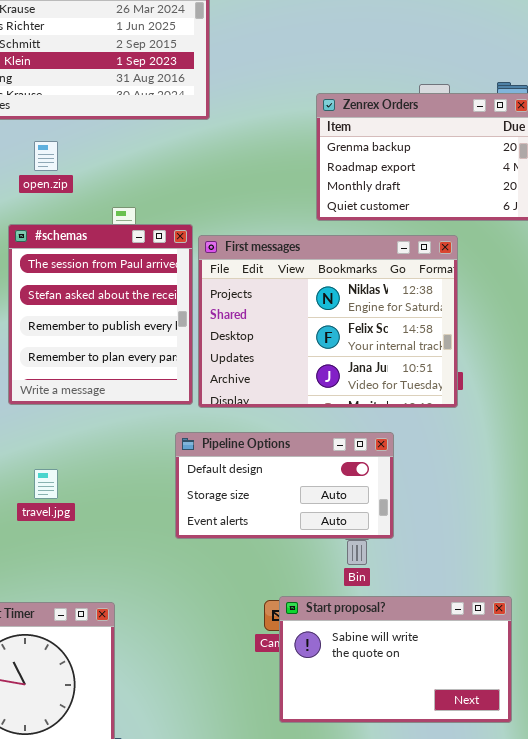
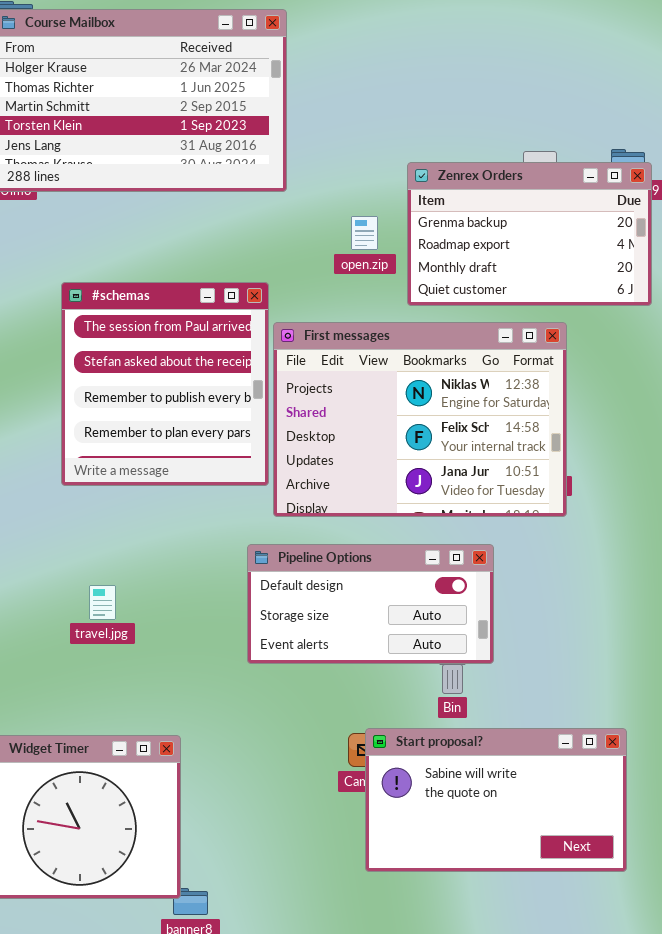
open.zip: [34,141,58,171] -> [351,216,378,250], moved
#schemas: [8,224,193,405] -> [61,282,269,486], moved

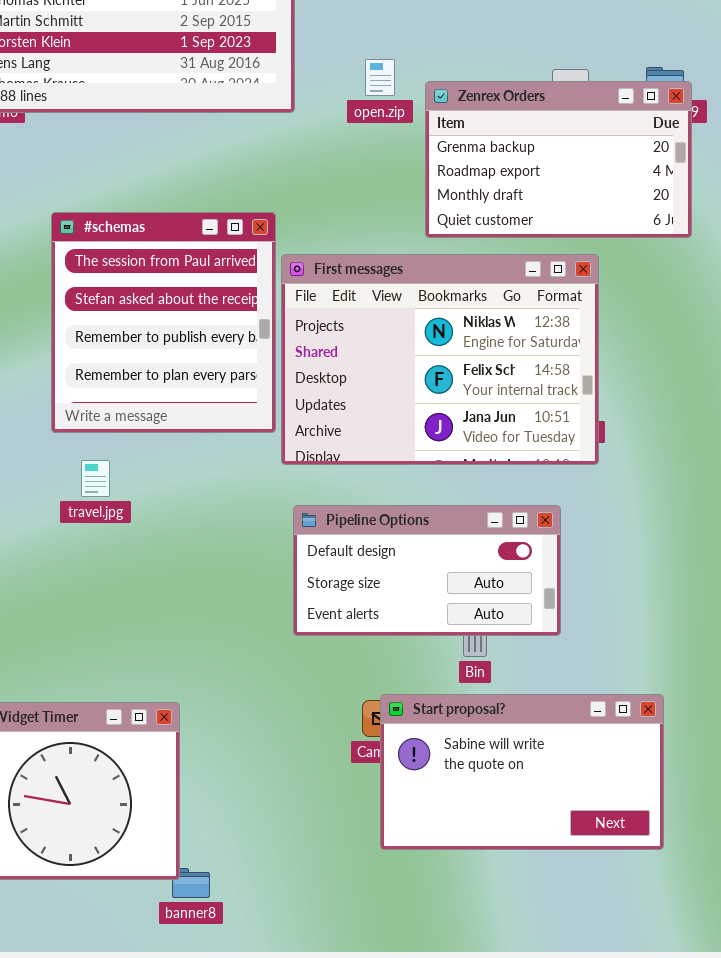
open.zip: [351,216,378,250] -> [365,59,395,96], moved
Pipeline Options: [247,544,494,664] -> [293,505,561,636], moved
travel.jpg: [89,585,116,620] -> [81,460,110,497], moved

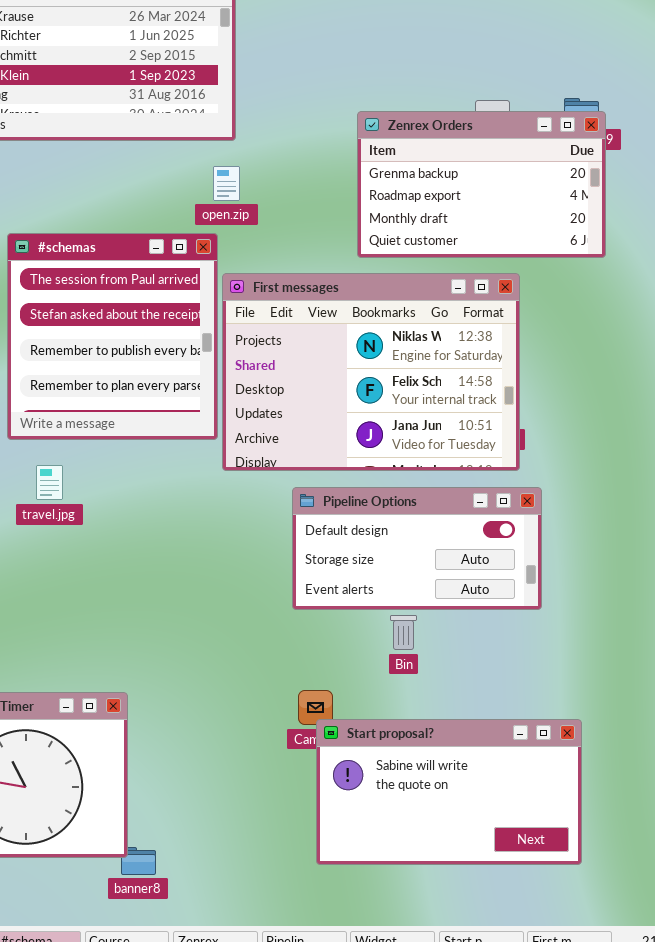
open.zip: [365,59,395,96] -> [213,166,240,201], moved
Pipeline Options: [293,505,561,636] -> [292,487,542,610], moved
Start proposal?: [380,694,664,850] -> [316,719,582,865], moved

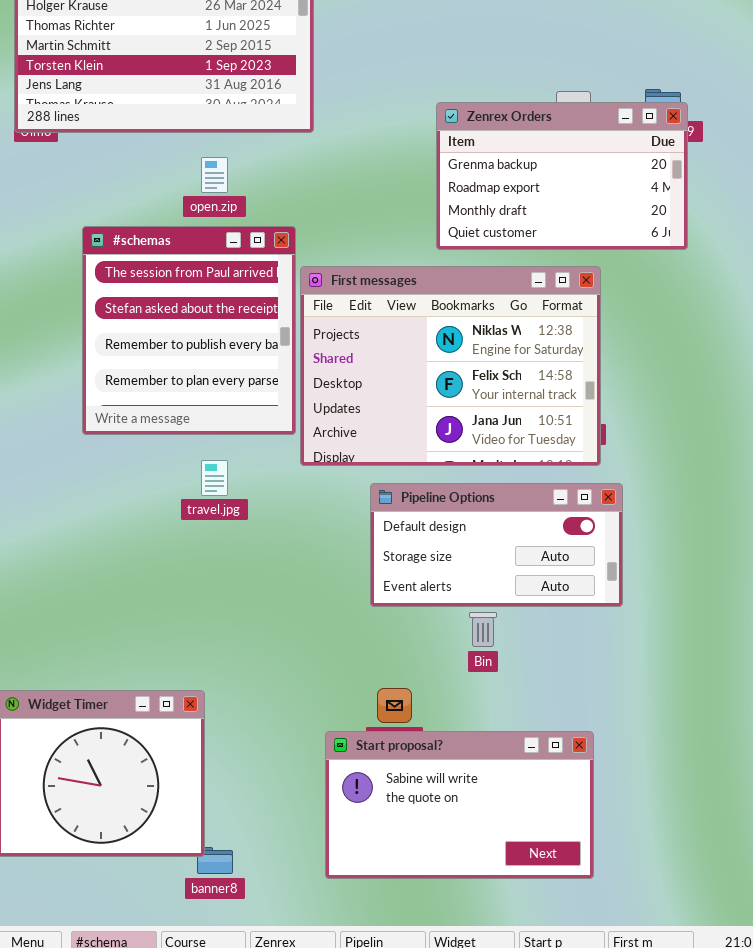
open.zip: [213,166,240,201] -> [201,157,228,193], moved
travel.jpg: [36,465,63,500] -> [201,460,228,496], moved
Start proposal?: [316,719,582,865] -> [325,731,594,879], moved

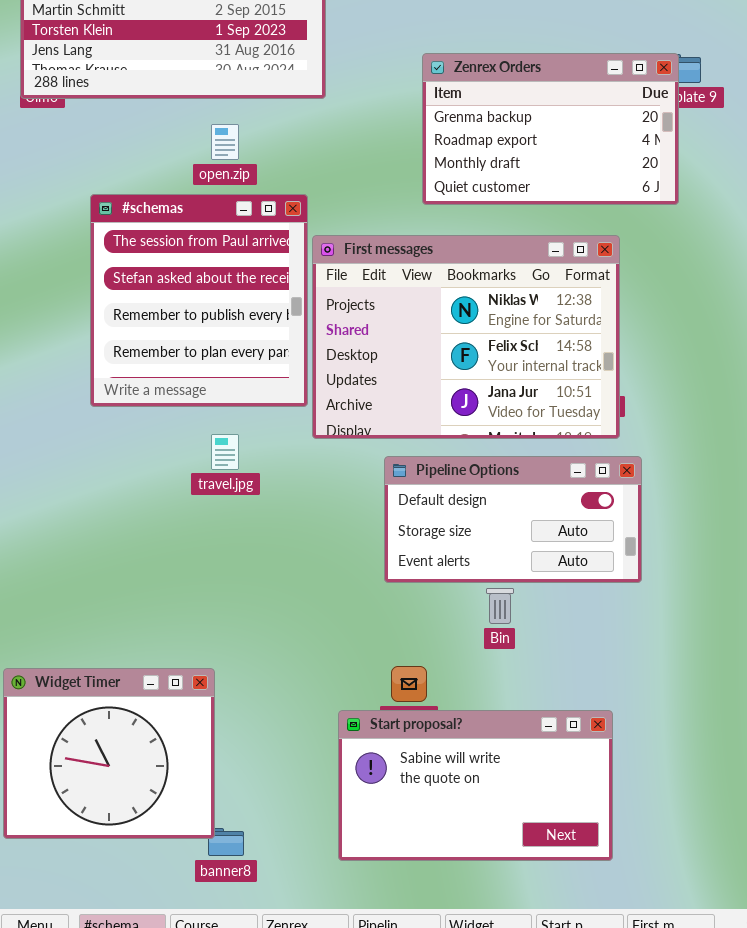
Zenrex Orders: [436,102,688,250] -> [422,53,679,205], moved

